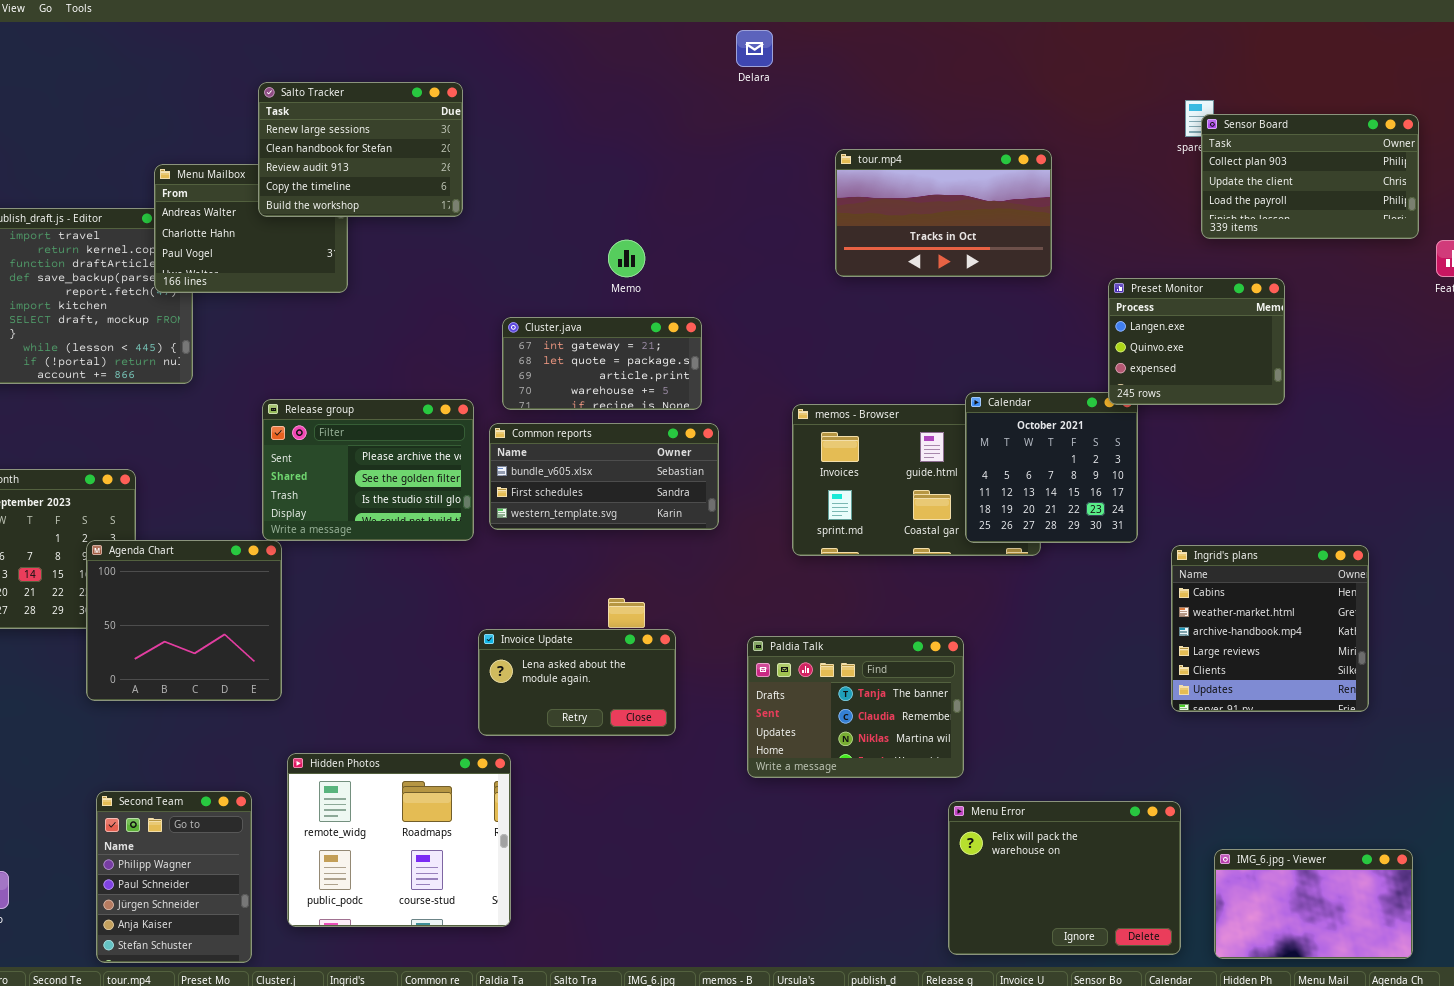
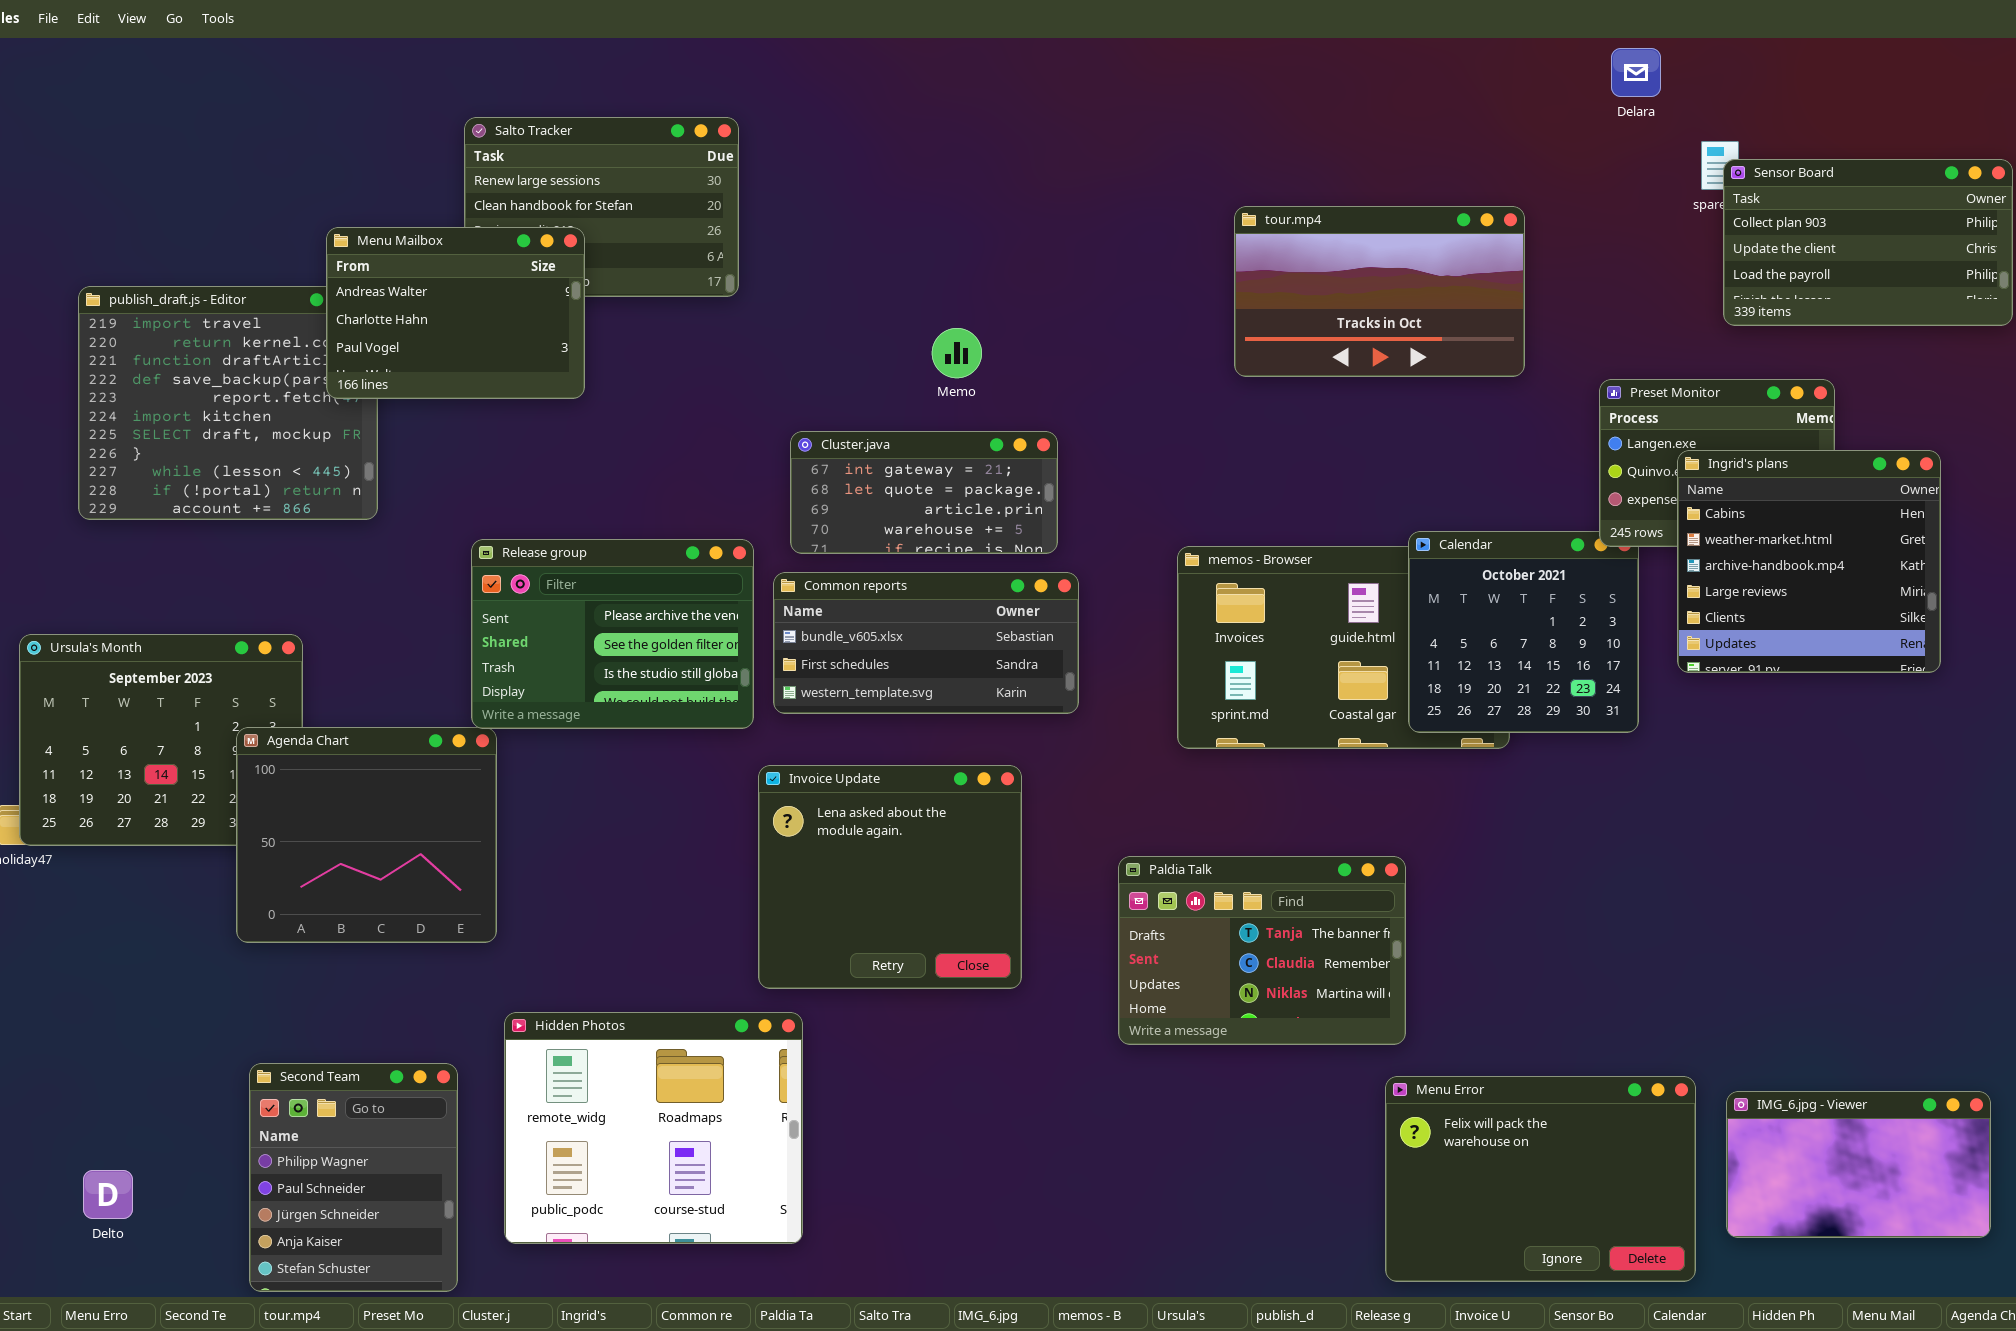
Delara: [736,30,773,67] -> [1611,48,1661,97], moved
Menu Mailbox: [154,164,348,293] -> [326,227,585,399], raised
Ingrid's plans: [1171,545,1369,712] -> [1677,450,1941,673], moved
Invoice Update: [478,629,676,736] -> [758,765,1022,989], resized
IMG_6.jpg - Viewer: [1214,849,1413,959] -> [1726,1091,1991,1238], moved

